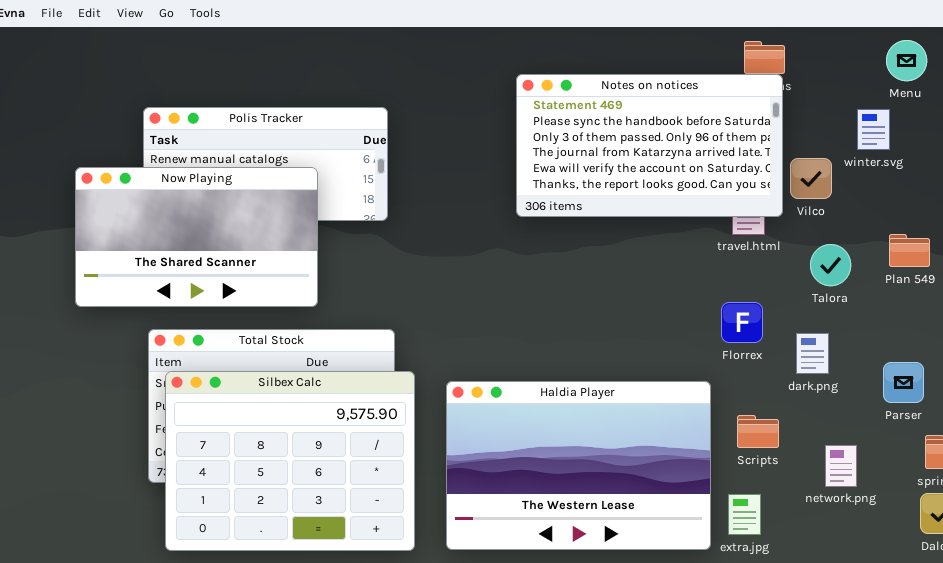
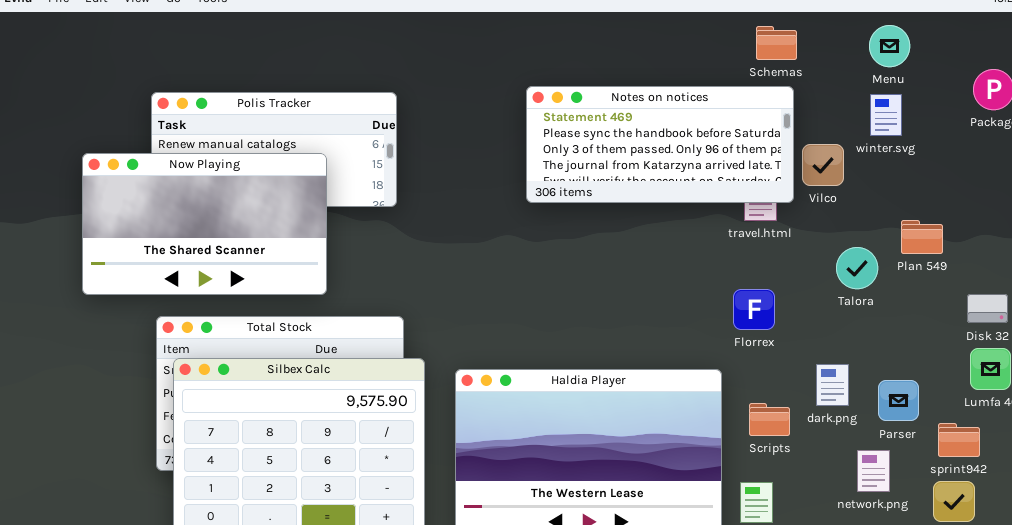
Menu: [886,40,927,81] -> [869,25,910,67], moved
Notes on notices: [516,74,783,217] -> [526,86,794,203], resized
Talora: [810,244,851,286] -> [836,247,878,289], moved
dark.png: [796,333,829,374] -> [816,364,849,406], moved
Parser: [883,362,924,403] -> [878,380,919,421], moved
network.png: [825,445,857,487] -> [857,450,890,492], moved

